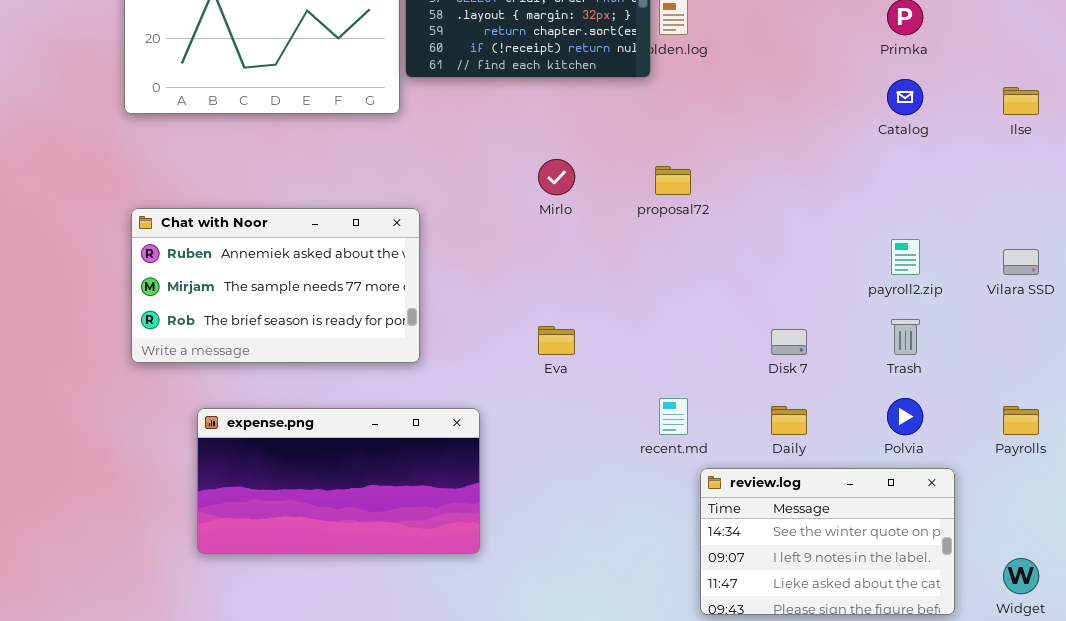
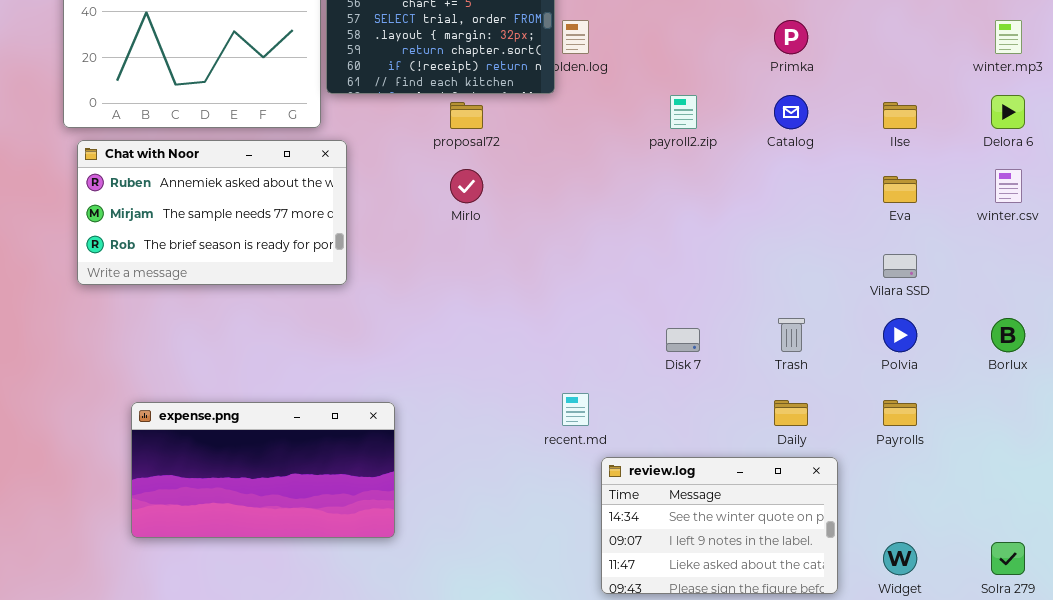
proposal72: [655,166,691,195] -> [450,102,483,129], moved
Chat with Noor: [131,208,420,363] -> [77,140,347,285], moved
payroll2.zip: [891,239,920,275] -> [670,95,697,129], moved
Eva: [538,326,575,355] -> [883,176,917,203], moved
Polvia: [887,398,923,435] -> [883,318,917,352], moved
Daily: [771,406,807,435] -> [774,400,808,426], moved

